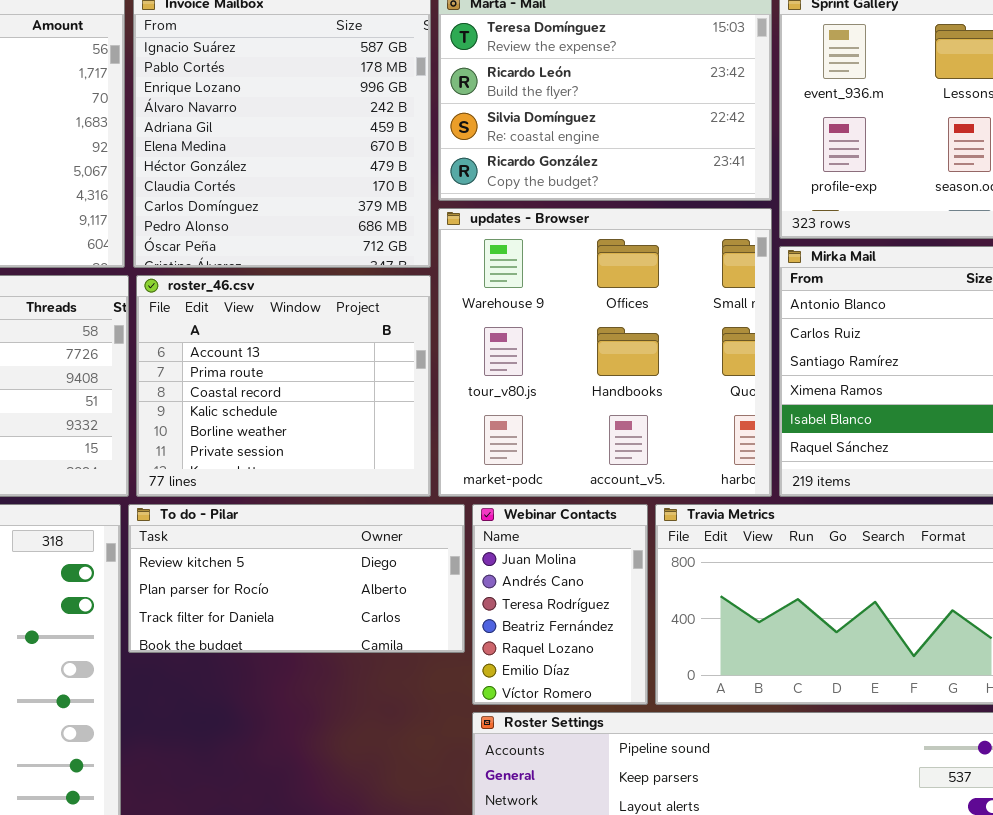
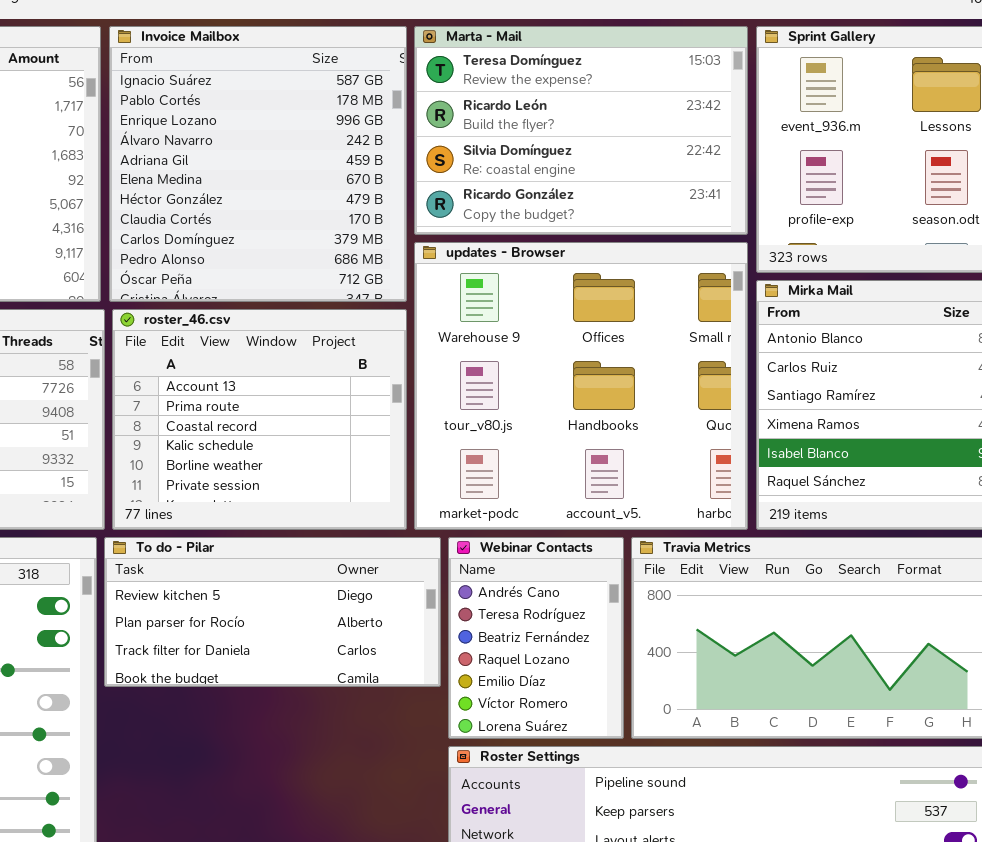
Webinar Contacts: [472,504,648,705] -> [448,537,624,739], scrolled down 1 row

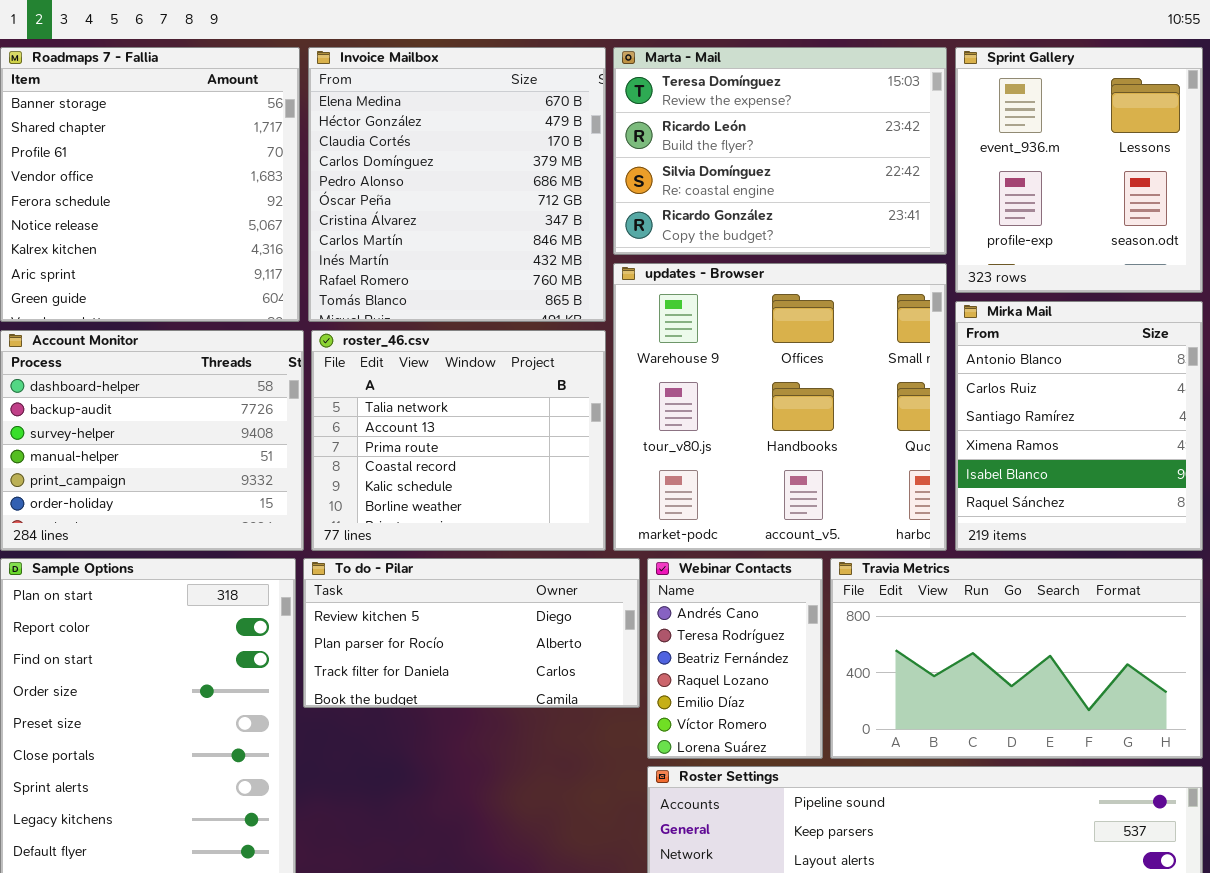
Invoice Mailbox: [109,26,407,302] -> [308,47,606,322], scrolled down 5 rows
roster_46.csv: [112,309,407,530] -> [311,330,606,551], scrolled up 1 row

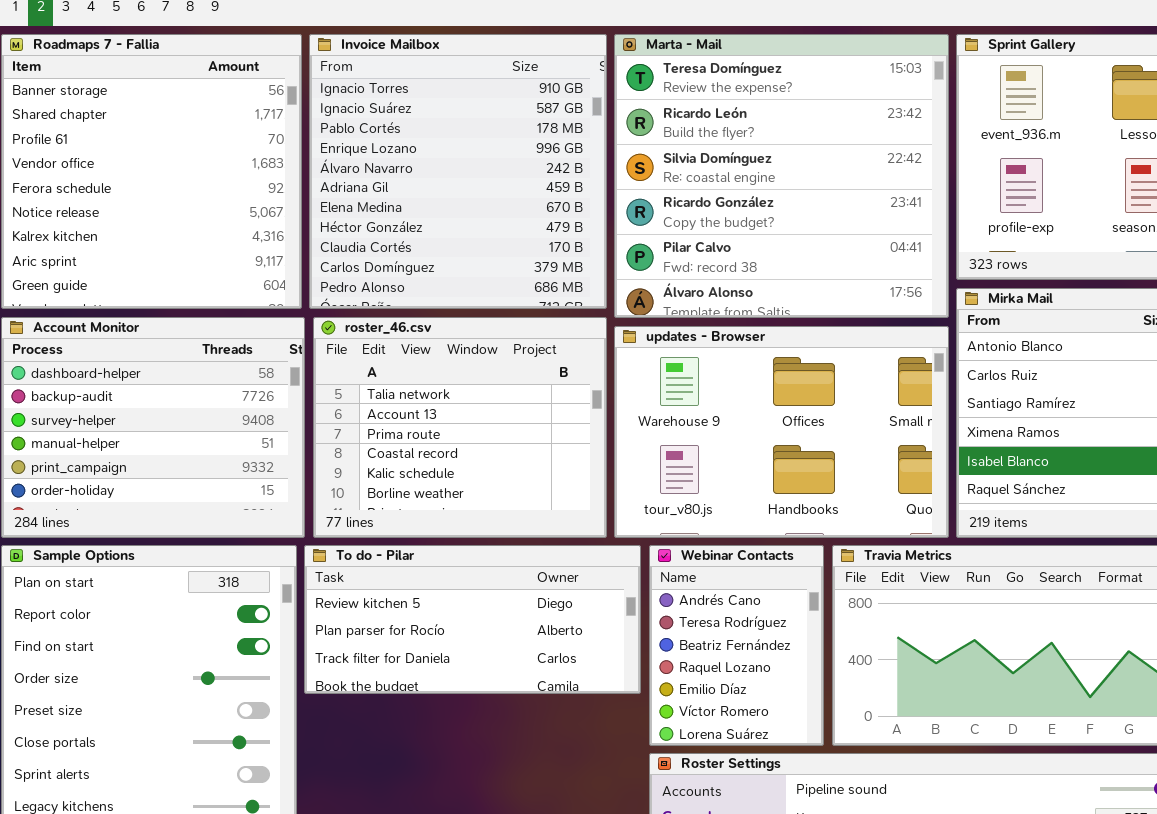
Invoice Mailbox: [308,47,606,322] -> [309,34,607,309], scrolled up 6 rows
Marta - Mail: [613,47,947,255] -> [614,34,949,318], resized
updates - Browser: [613,263,947,551] -> [614,326,949,538], resized

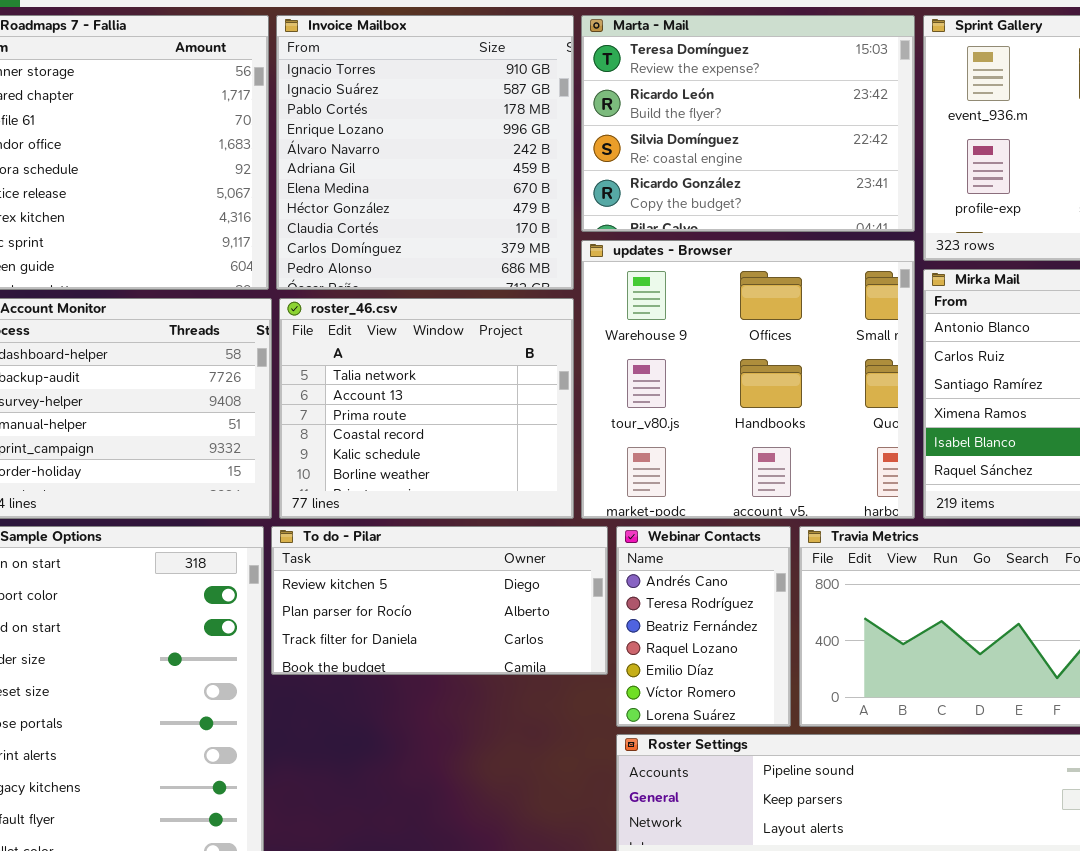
Marta - Mail: [614,34,949,318] -> [581,15,915,232], resized
updates - Browser: [614,326,949,538] -> [581,240,915,519], resized

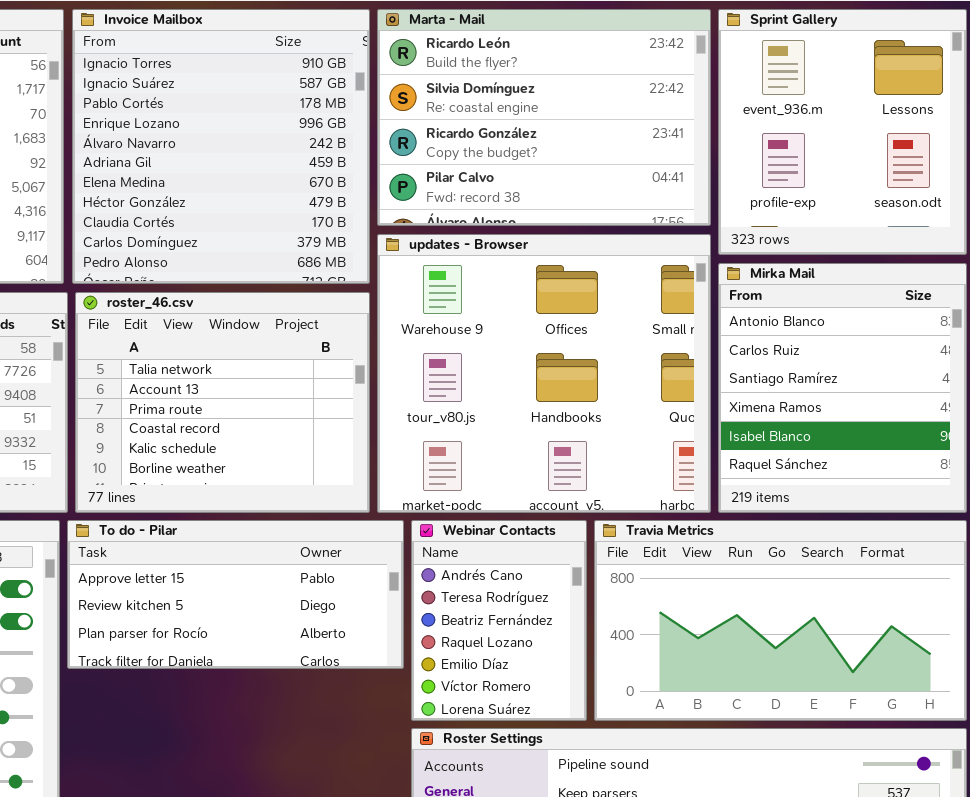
Marta - Mail: [581,15,915,232] -> [377,9,711,226], scrolled down 1 row
To do - Pilar: [271,526,608,675] -> [67,520,404,669], scrolled up 1 row

